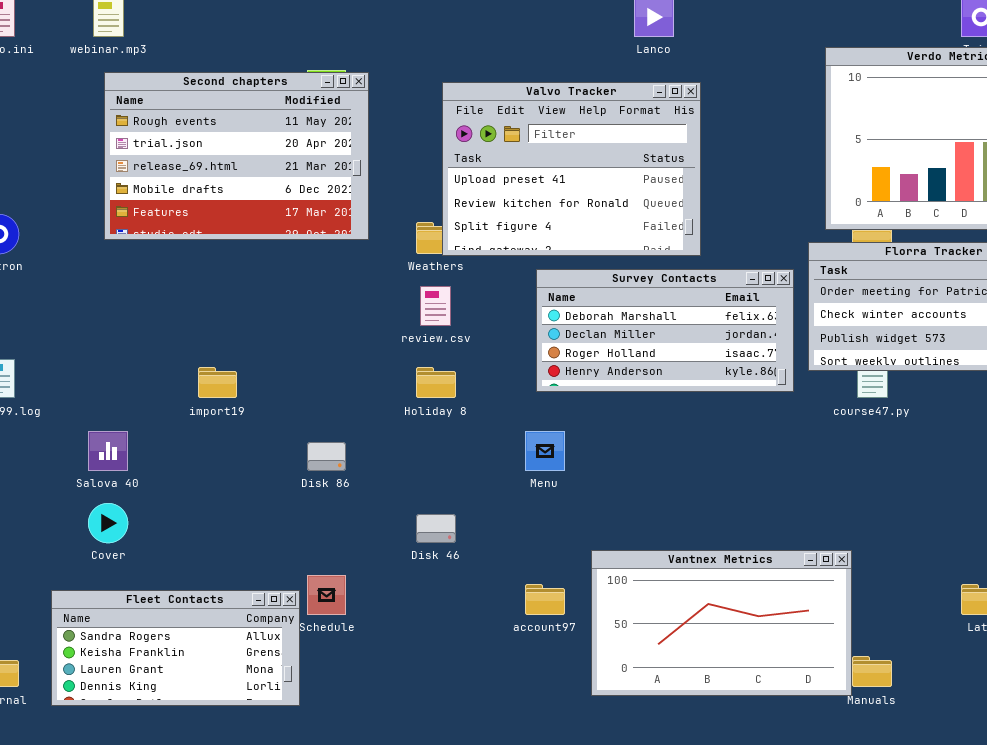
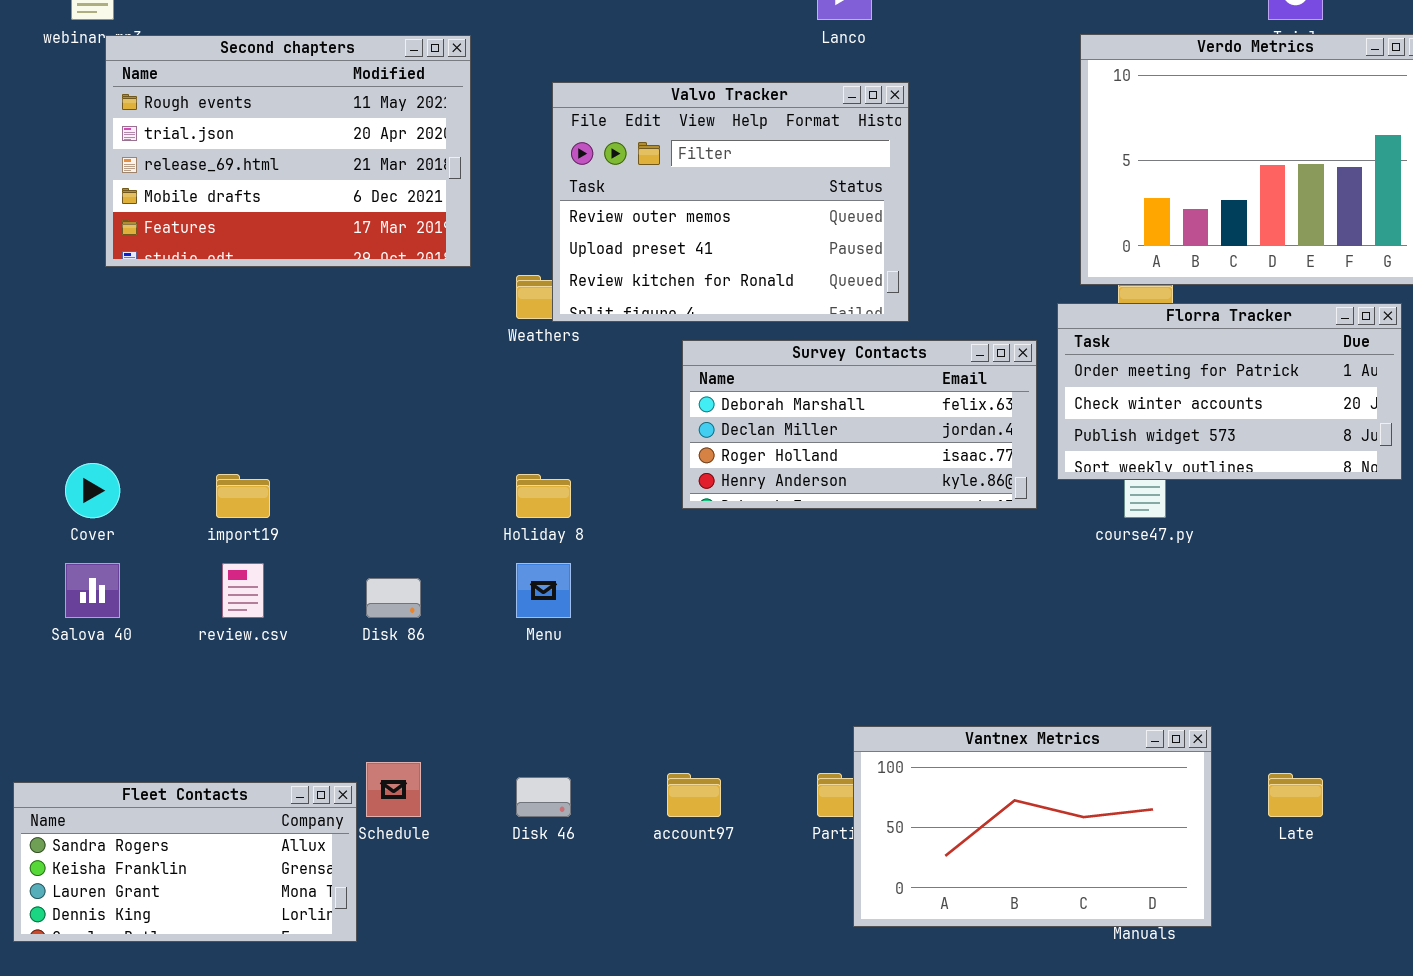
Second chapters: [104,72,369,240] -> [105,35,471,267], moved
Valvo Tracker: [442,82,701,256] -> [552,82,909,322], scrolled up 1 row
review.csv: [420,286,451,326] -> [222,563,264,618], moved
Menu: [525,431,565,471] -> [516,563,571,618], moved
Cover: [88,503,128,543] -> [65,463,120,518], moved
Disk 46: [416,514,456,543] -> [516,777,571,817], moved
Vantnex Metrics: [591,550,852,696] -> [853,726,1212,927], moved

